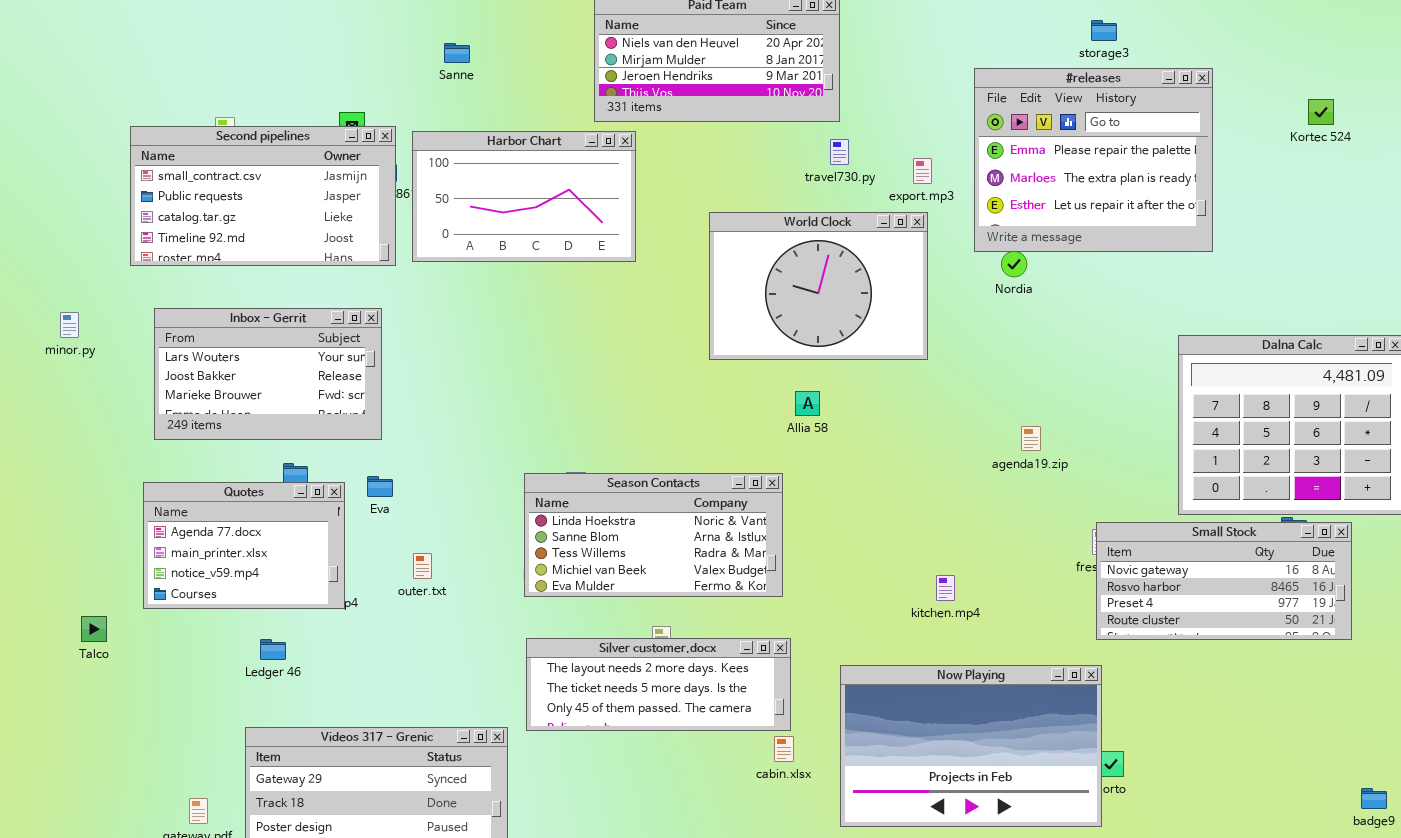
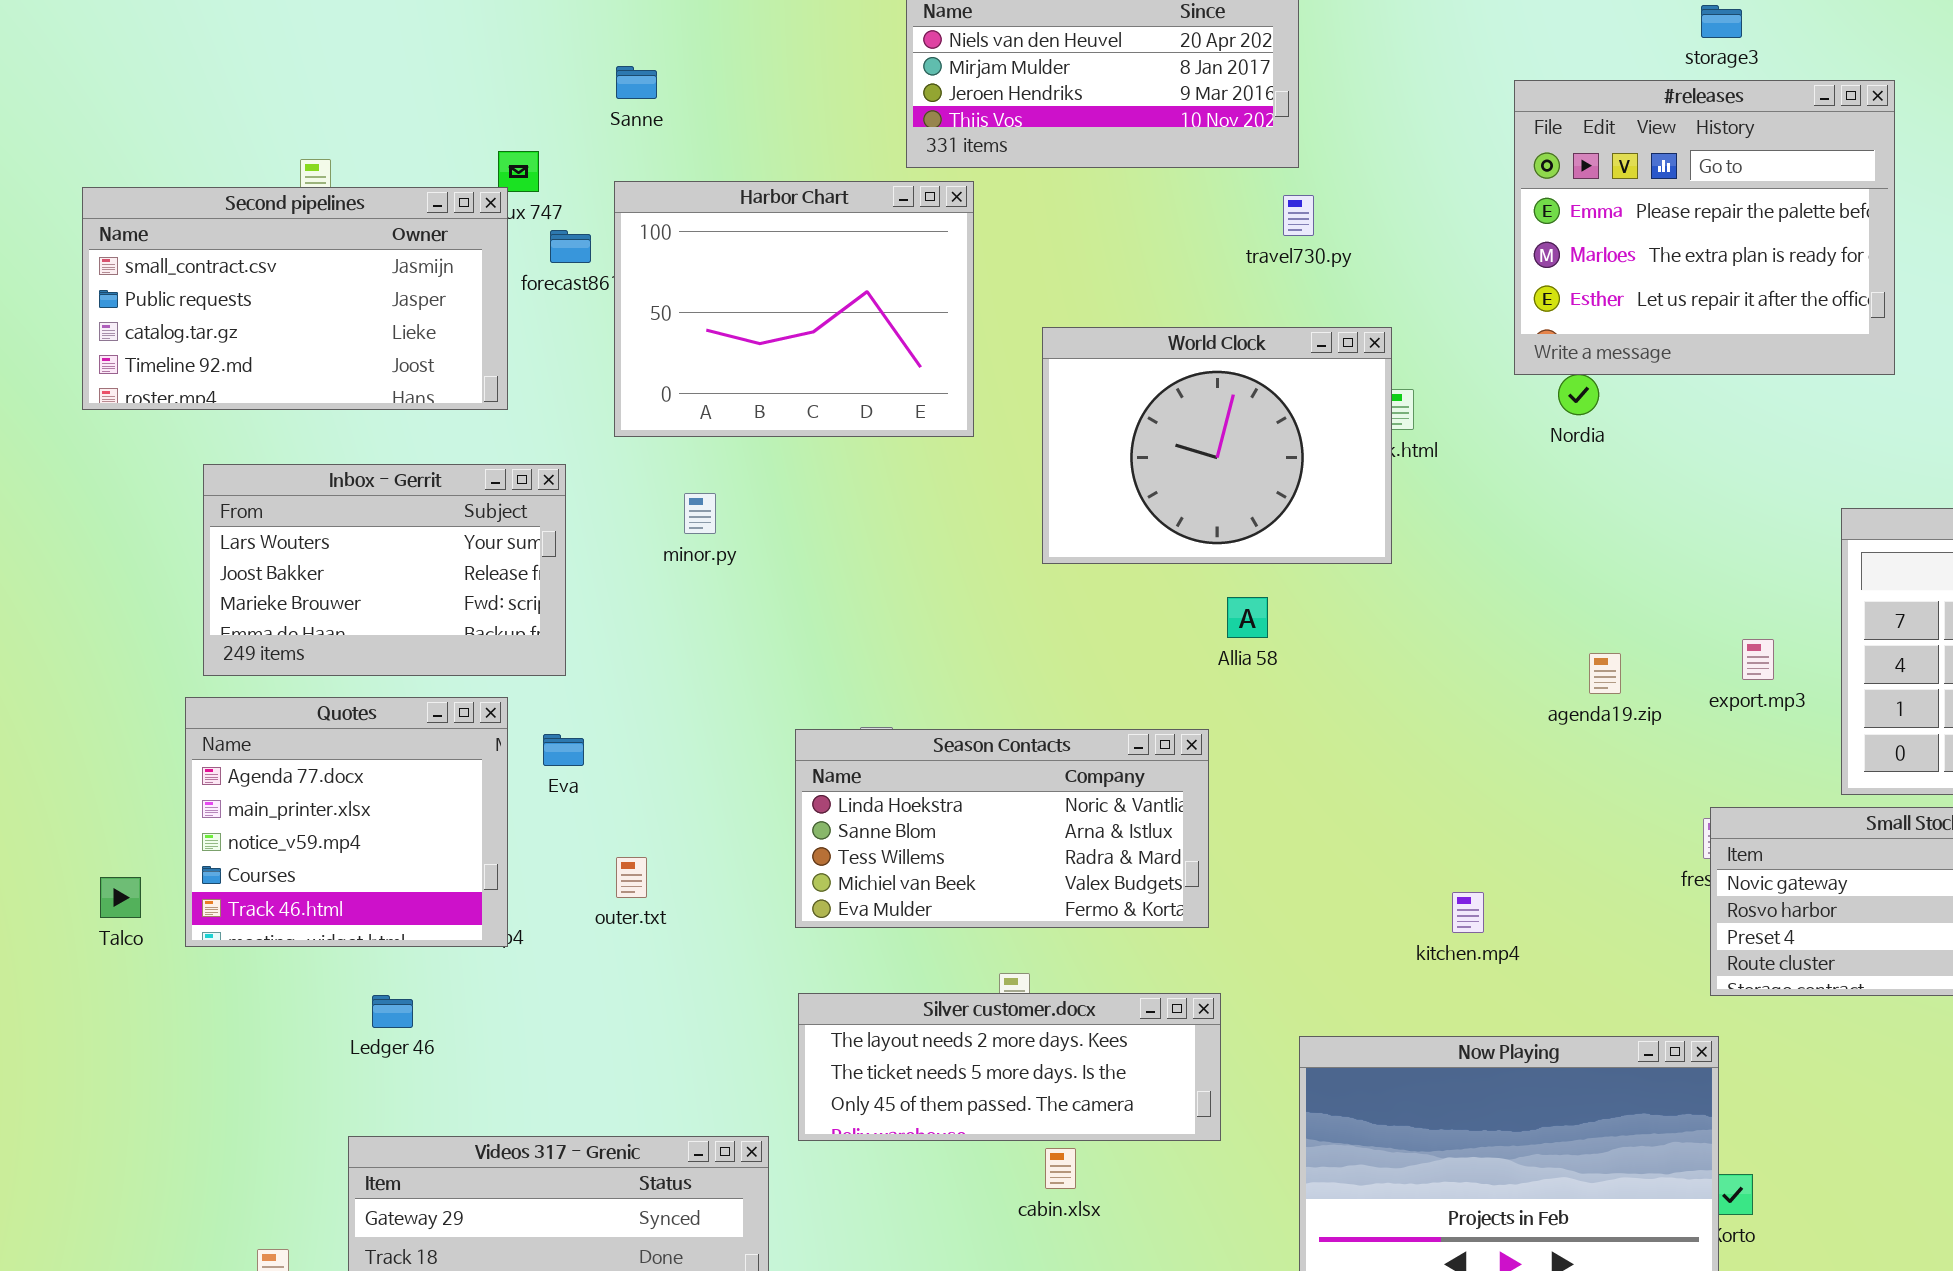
Sanne: [444,43,470,63] -> [616,66,657,99], moved
Second pipelines: [130,126,396,266] -> [82,187,508,410], moved
Harbor Chart: [412,131,636,262] -> [614,181,974,437], resized
export.mp3: [913,158,932,184] -> [1742,639,1774,680], moved
World Clock: [709,212,928,360] -> [1042,327,1392,564], moved
minor.py: [60,312,79,338] -> [684,493,716,534], moved
Quotes: [143,482,345,609] -> [185,697,508,947], resized
Talco: [81,616,107,642] -> [100,877,141,918], moved
cabin.xlsx: [774,736,794,762] -> [1045,1148,1076,1189], moved

